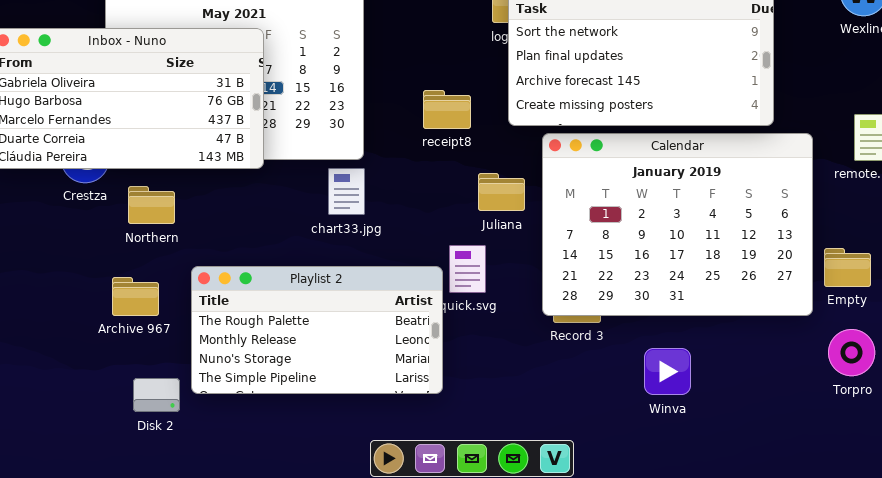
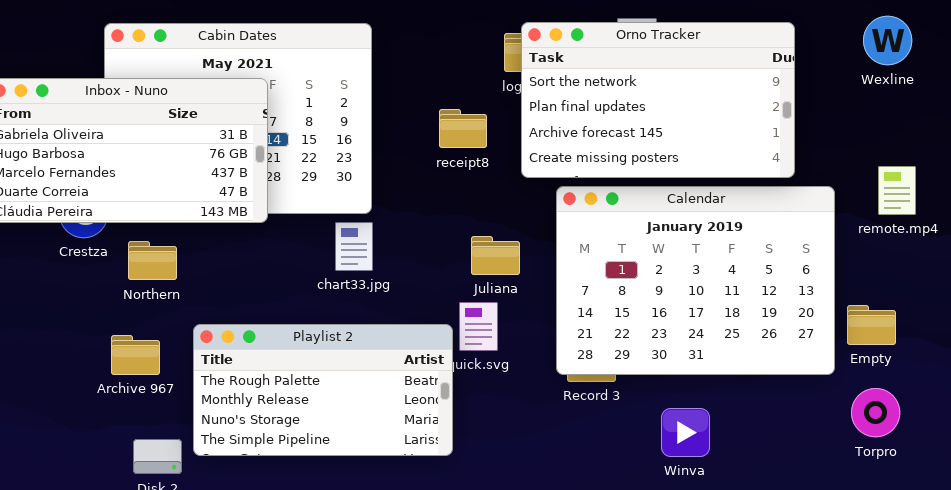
receipt8: [423,90,471,129] -> [439,109,487,148], moved
Juliana: [478,173,525,211] -> [471,236,520,275], moved

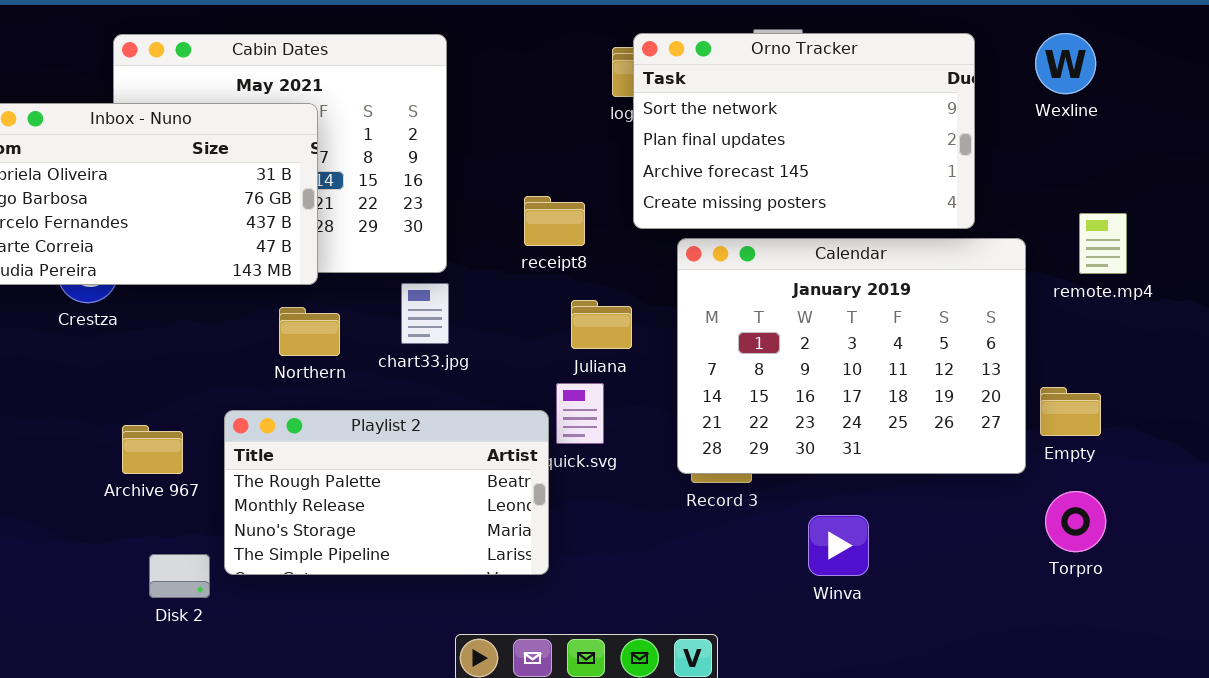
Wexline: [863,16,912,65] -> [1035,33,1096,94], moved
receipt8: [439,109,487,148] -> [524,196,585,246], moved
Northern: [128,241,177,280] -> [279,307,340,356], moved

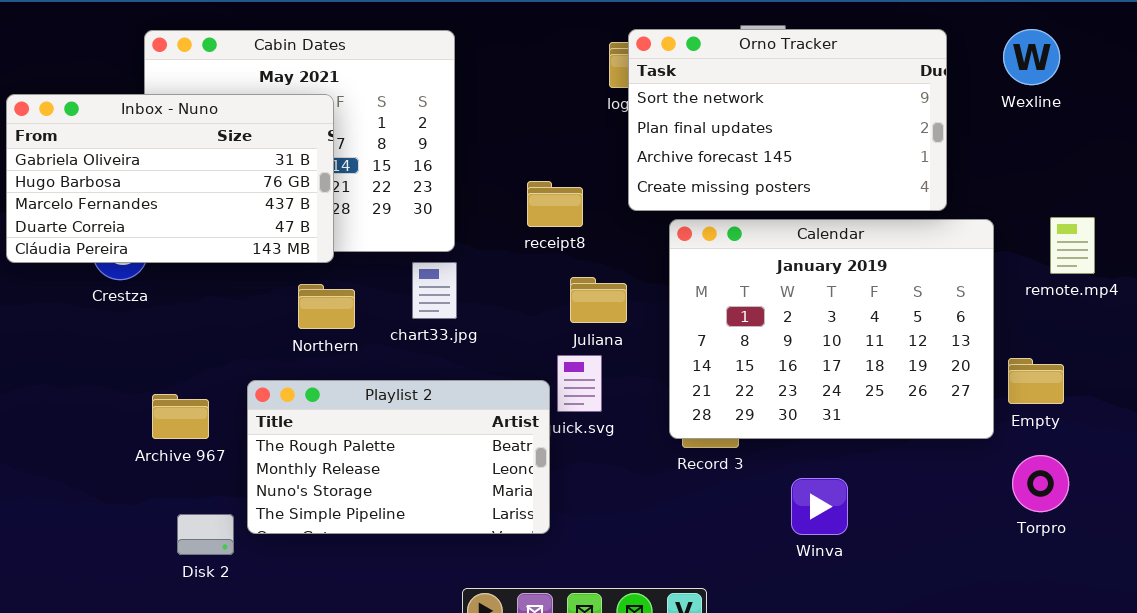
remote.mp4: [1079,213,1127,274] -> [1050,217,1095,274], moved

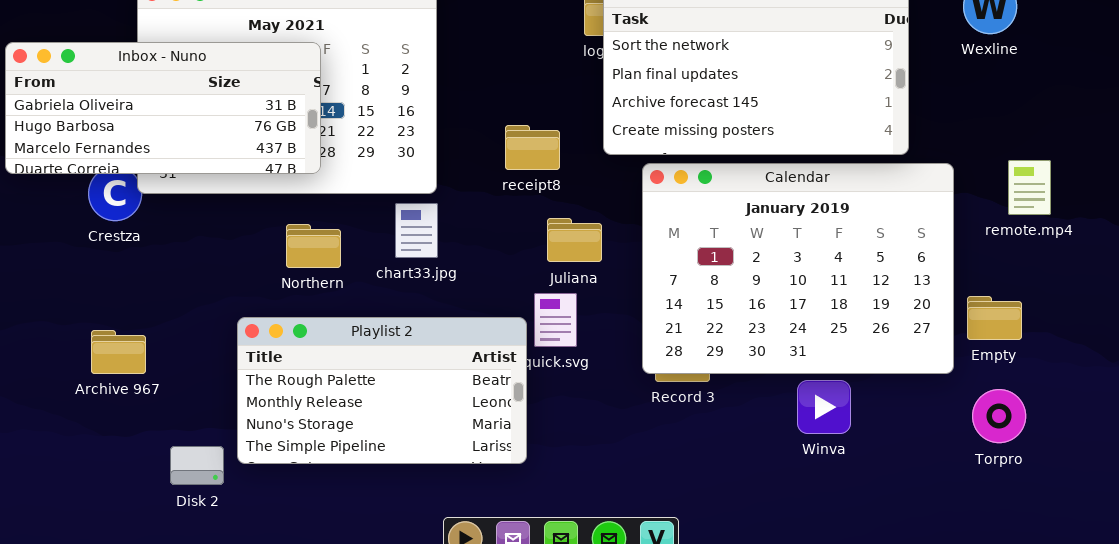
Inbox - Nuno: [6,94,334,263] -> [5,42,321,174], resized
Archive 967: [152,394,209,439] -> [91,330,146,374], moved
Winva: [791,478,848,535] -> [797,380,851,434], moved

